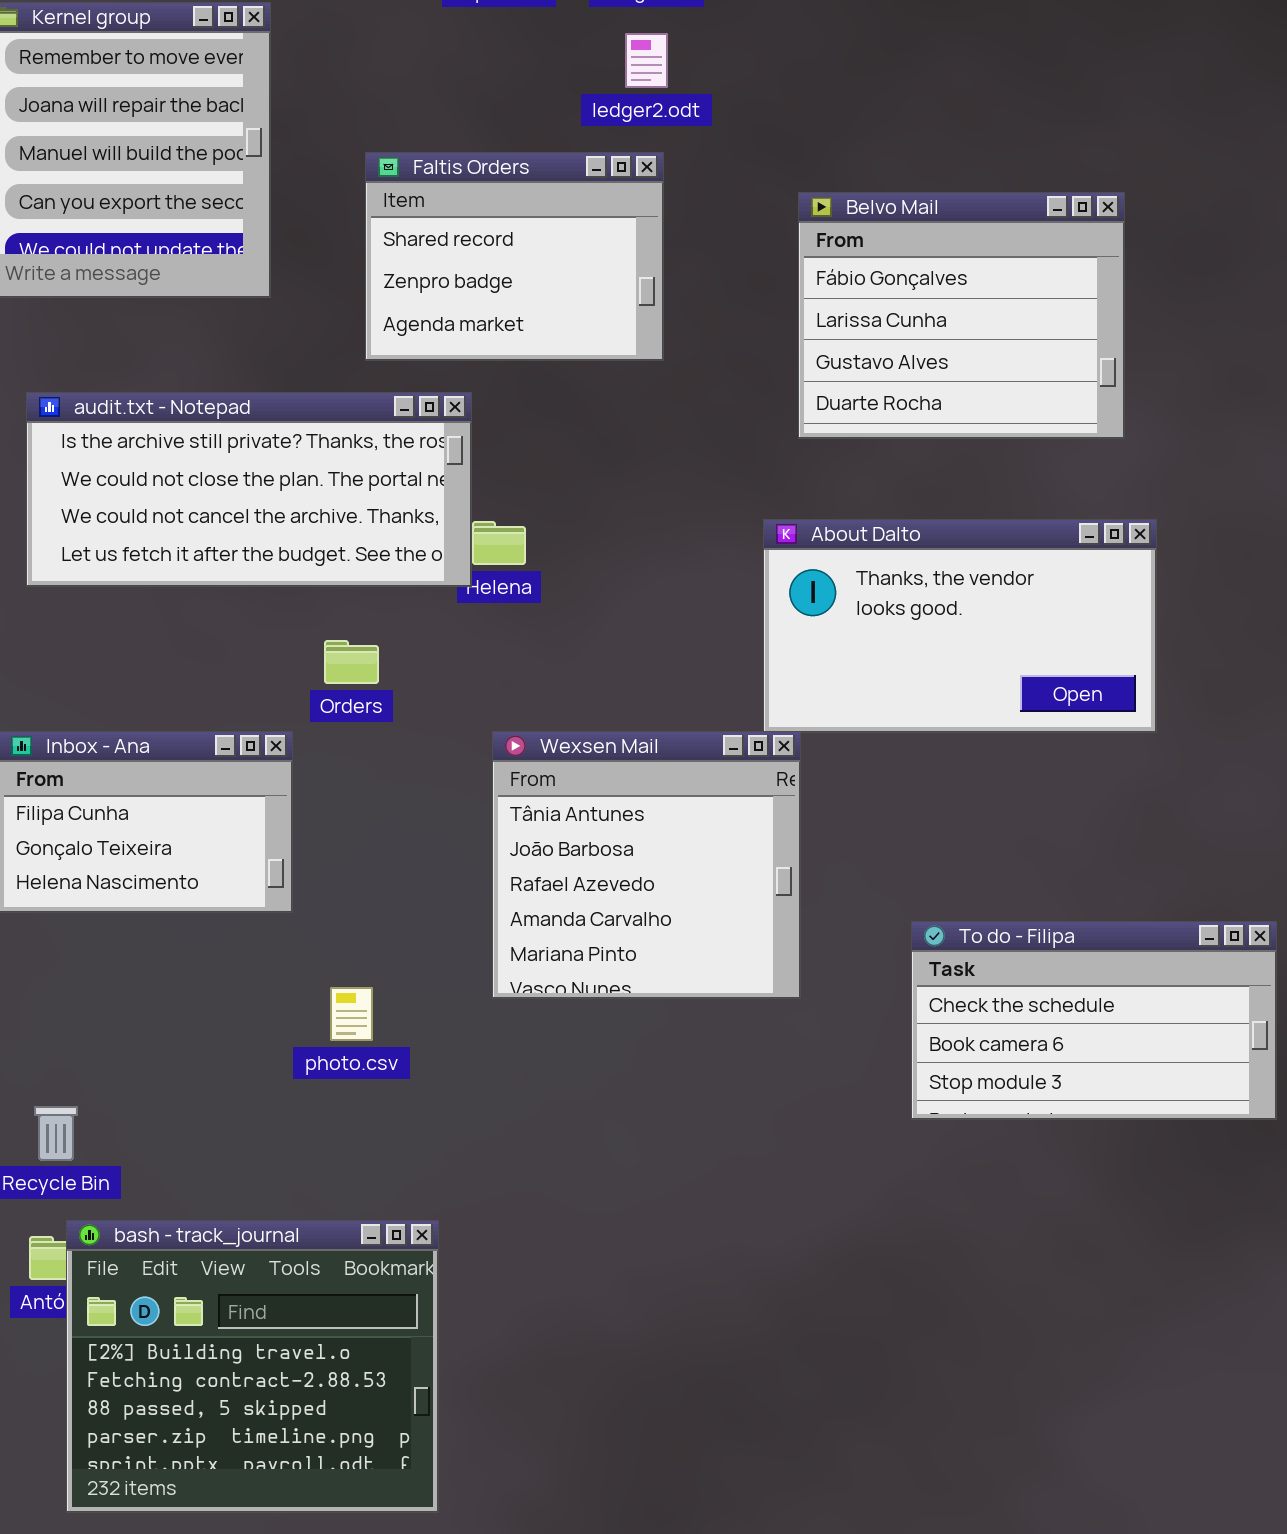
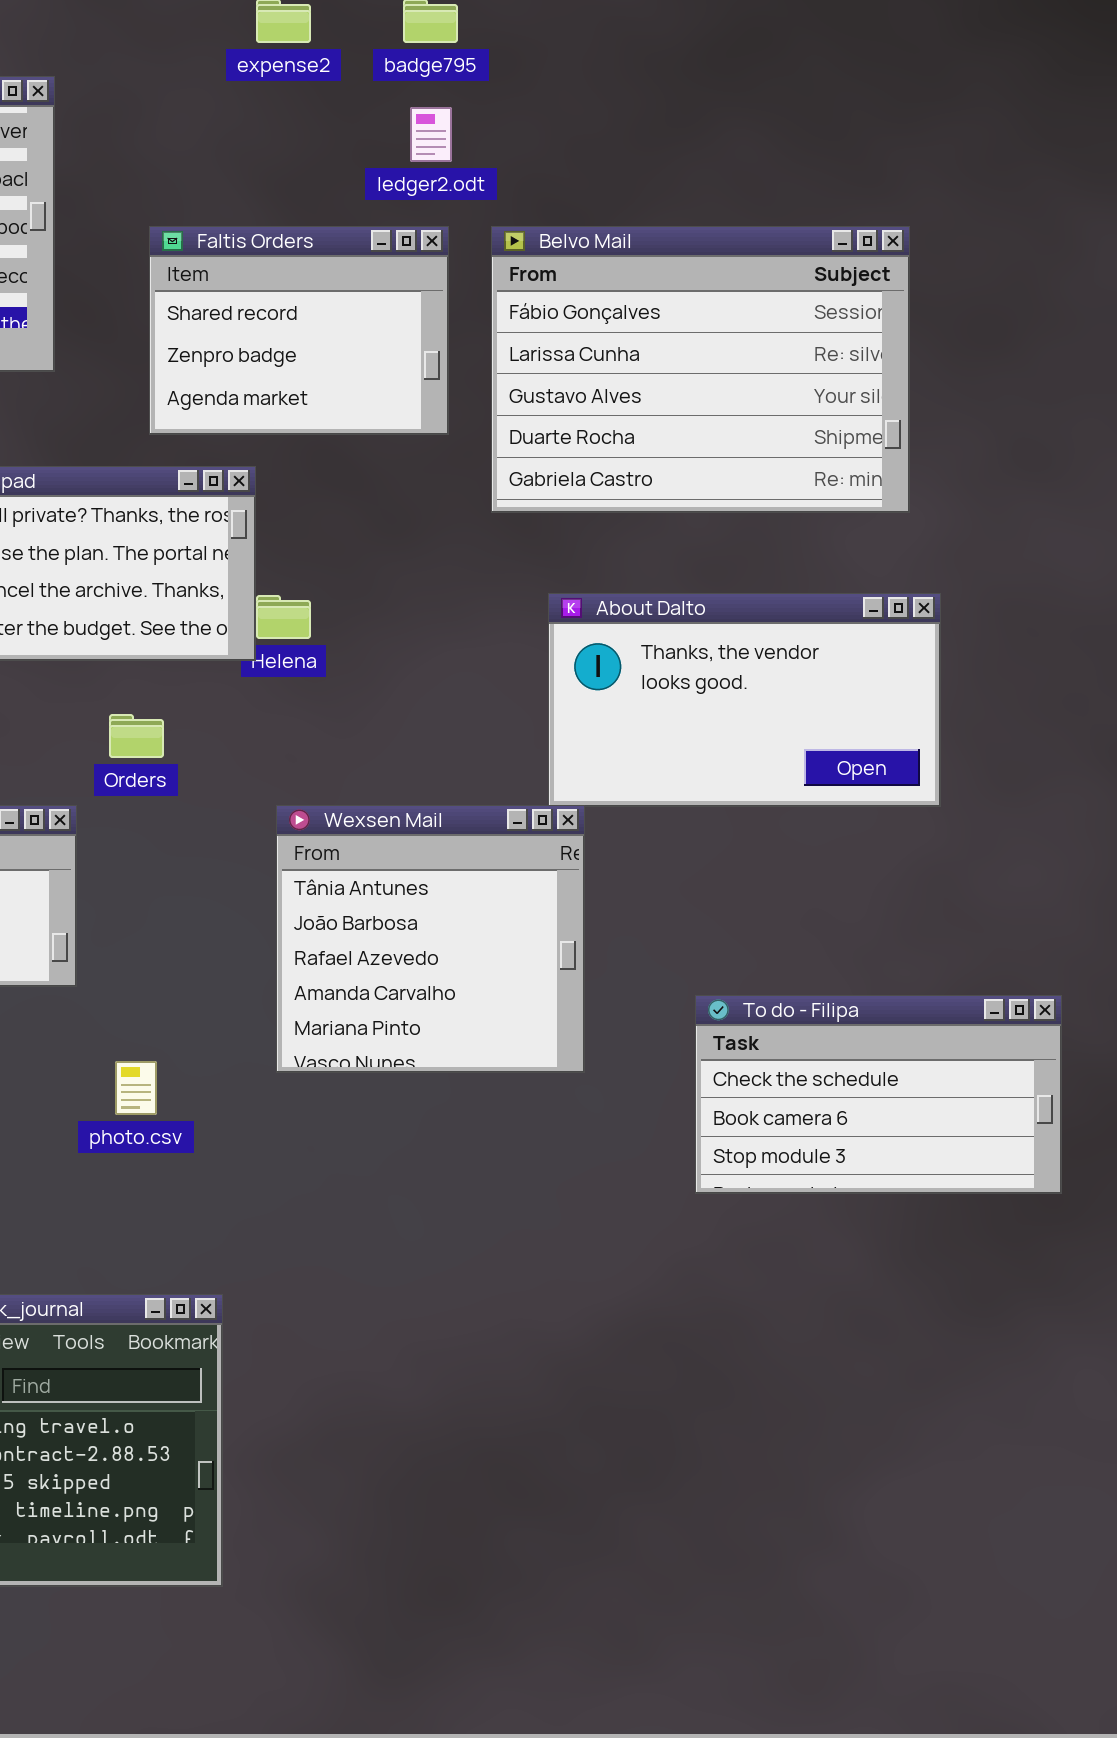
Belvo Mail: [798,192,1125,439] -> [491,226,910,513], resized

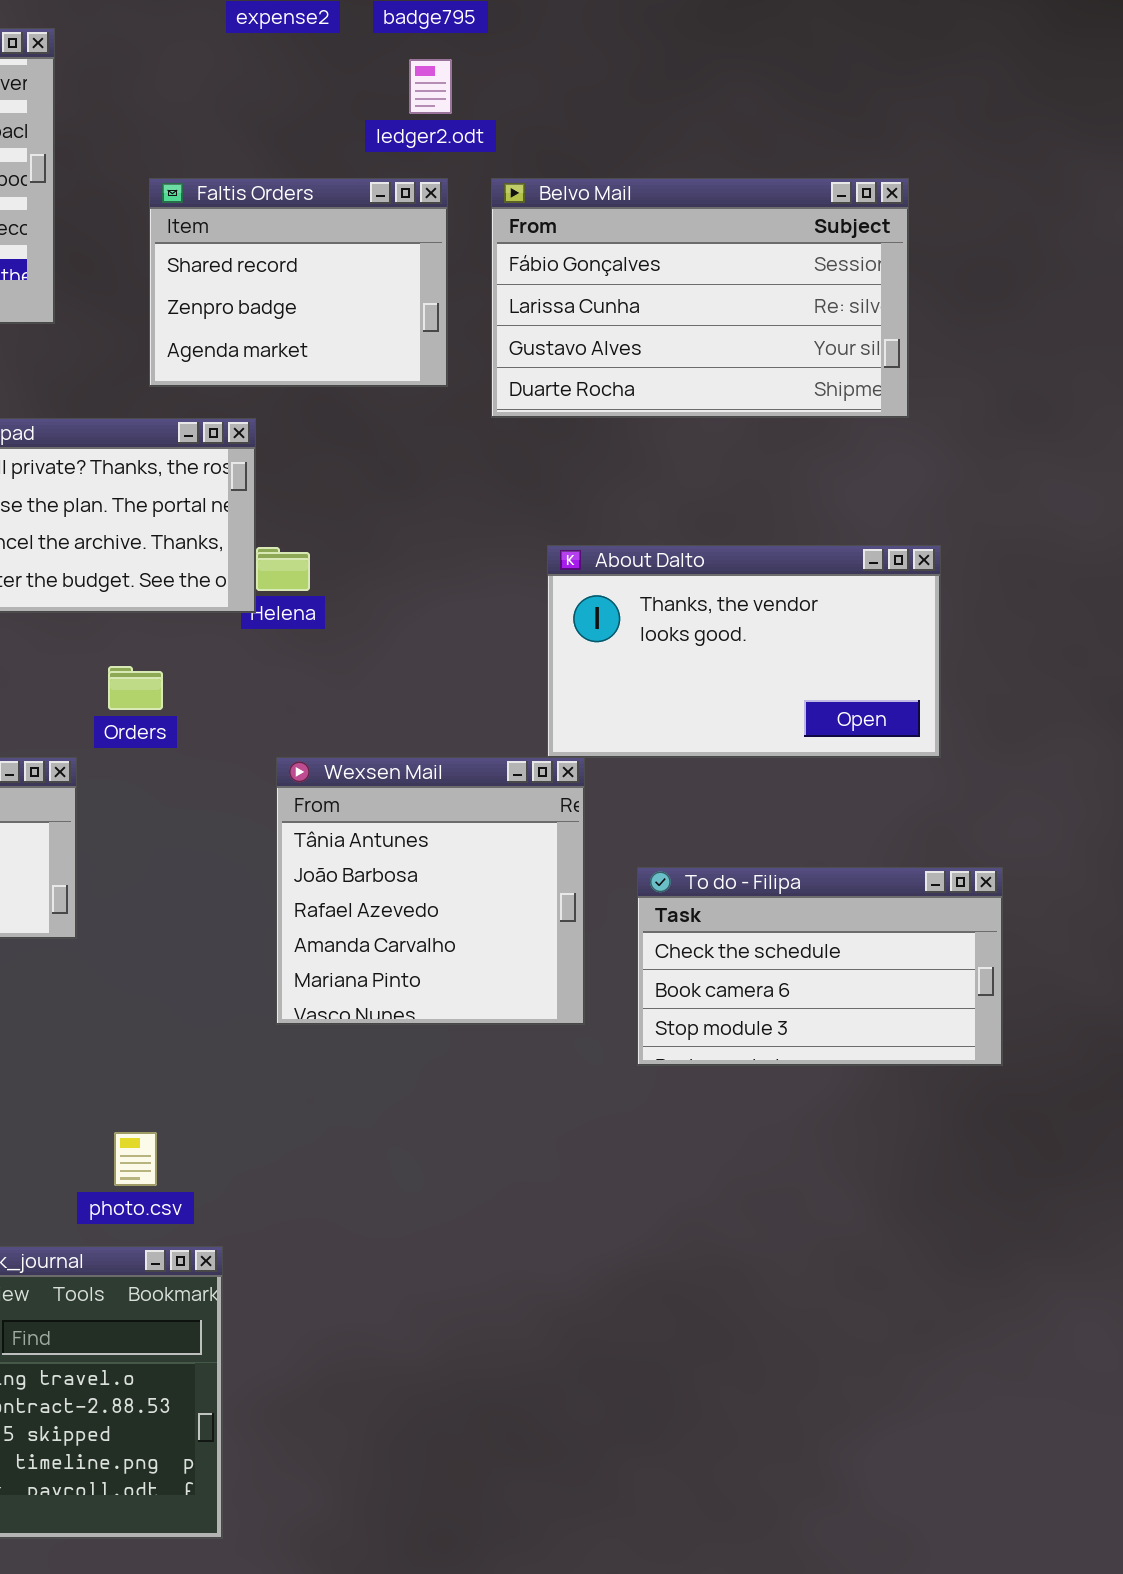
Belvo Mail: [491,226,910,513] -> [491,178,909,418], resized
To do - Filipa: [695,995,1062,1194] -> [637,867,1003,1066], moved
photo.csv: [115,1061,157,1115] -> [114,1132,157,1186], moved

